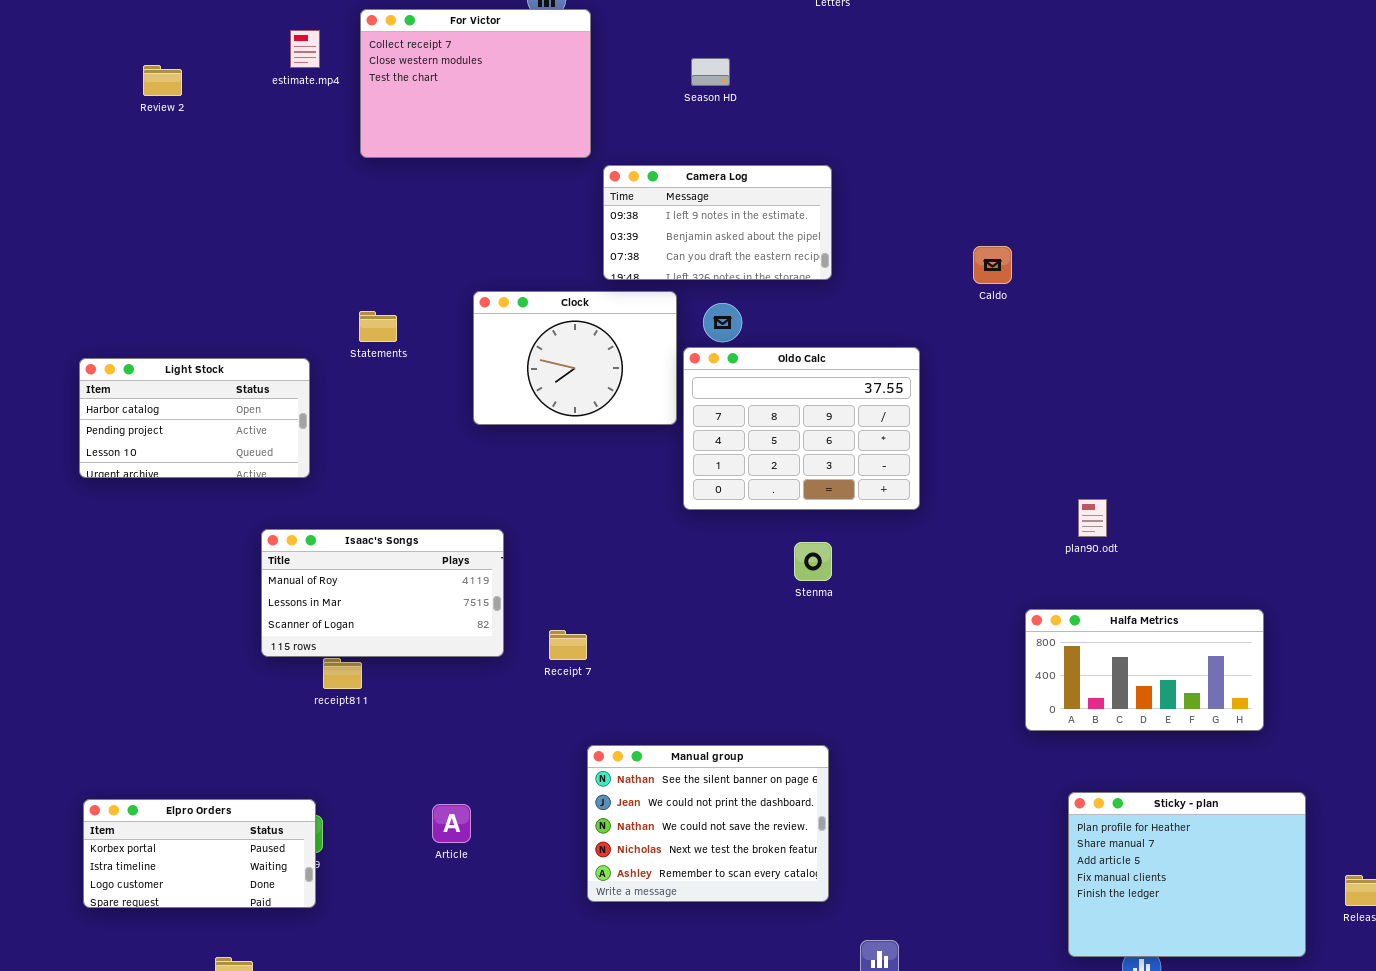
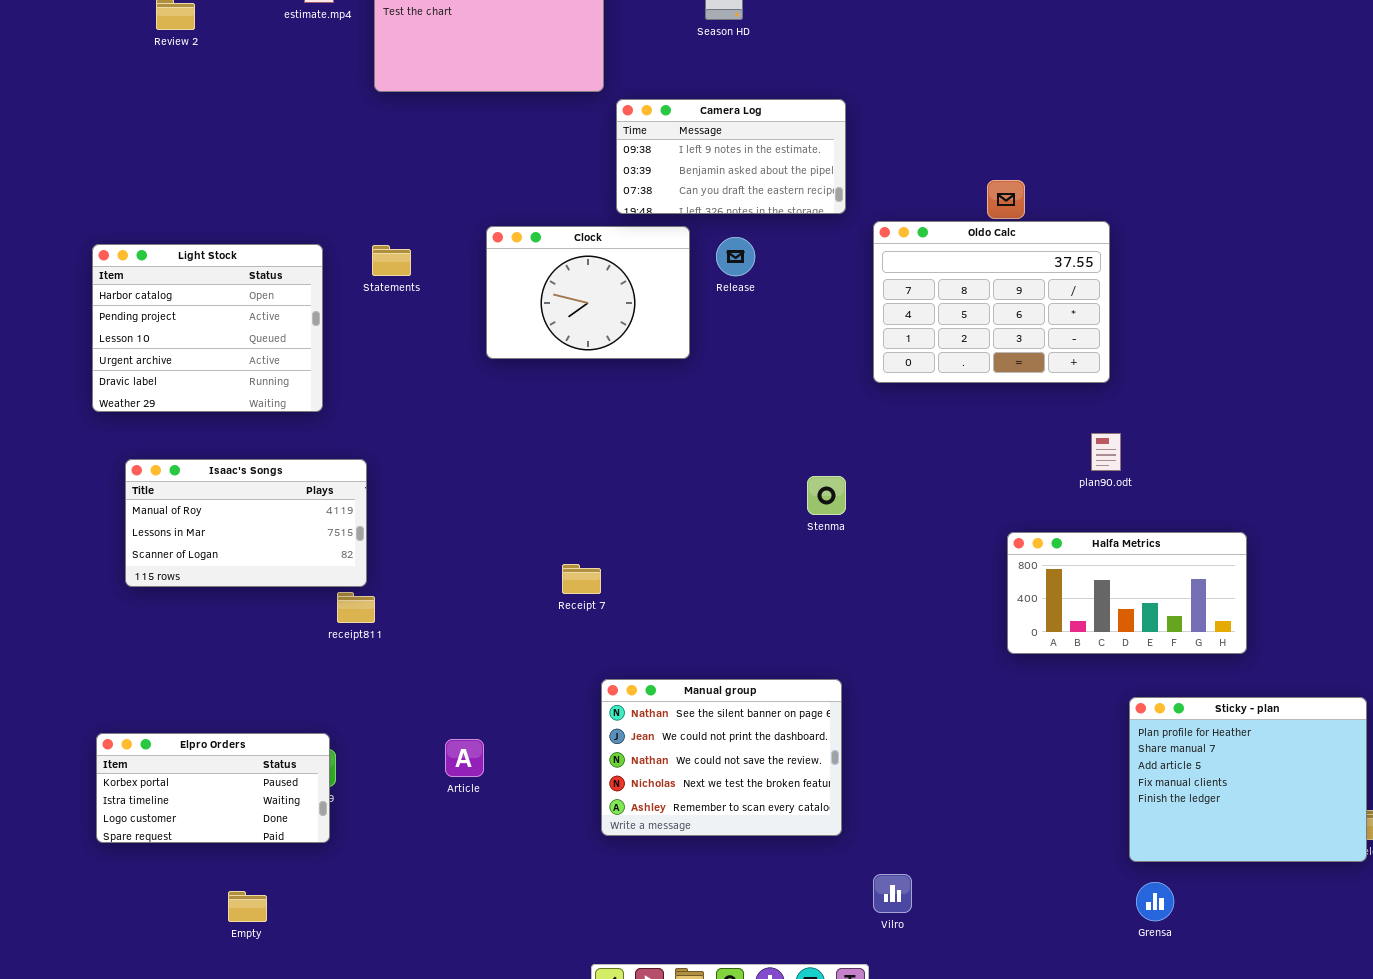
Oldo Calc: [683,347,920,510] -> [873,221,1110,383], moved
Light Stock: [79,358,310,478] -> [92,244,323,412], resized
Isaac's Songs: [261,529,504,657] -> [125,459,367,587], moved
Halfa Metrics: [1025,609,1264,731] -> [1007,532,1247,654], moved
Sticky - plan: [1068,792,1306,957] -> [1129,697,1367,862], moved

